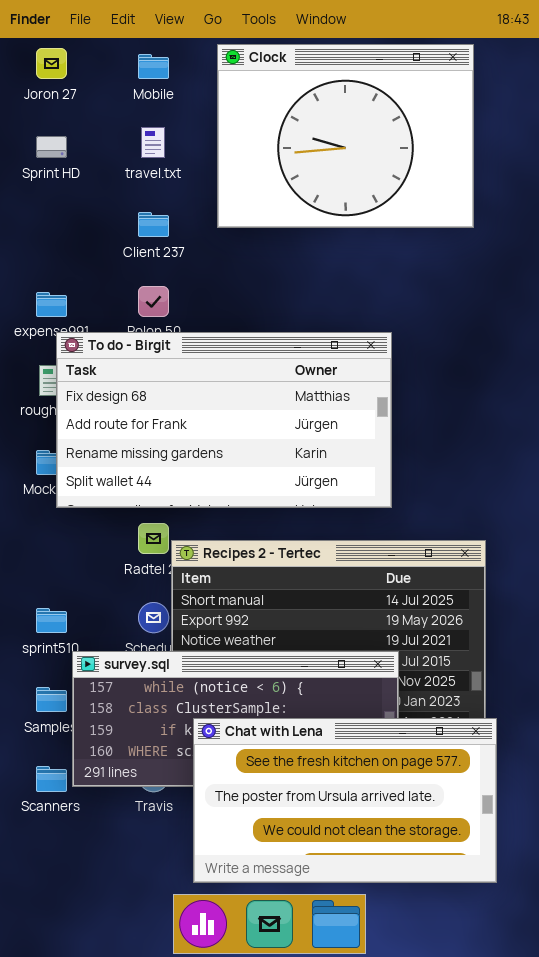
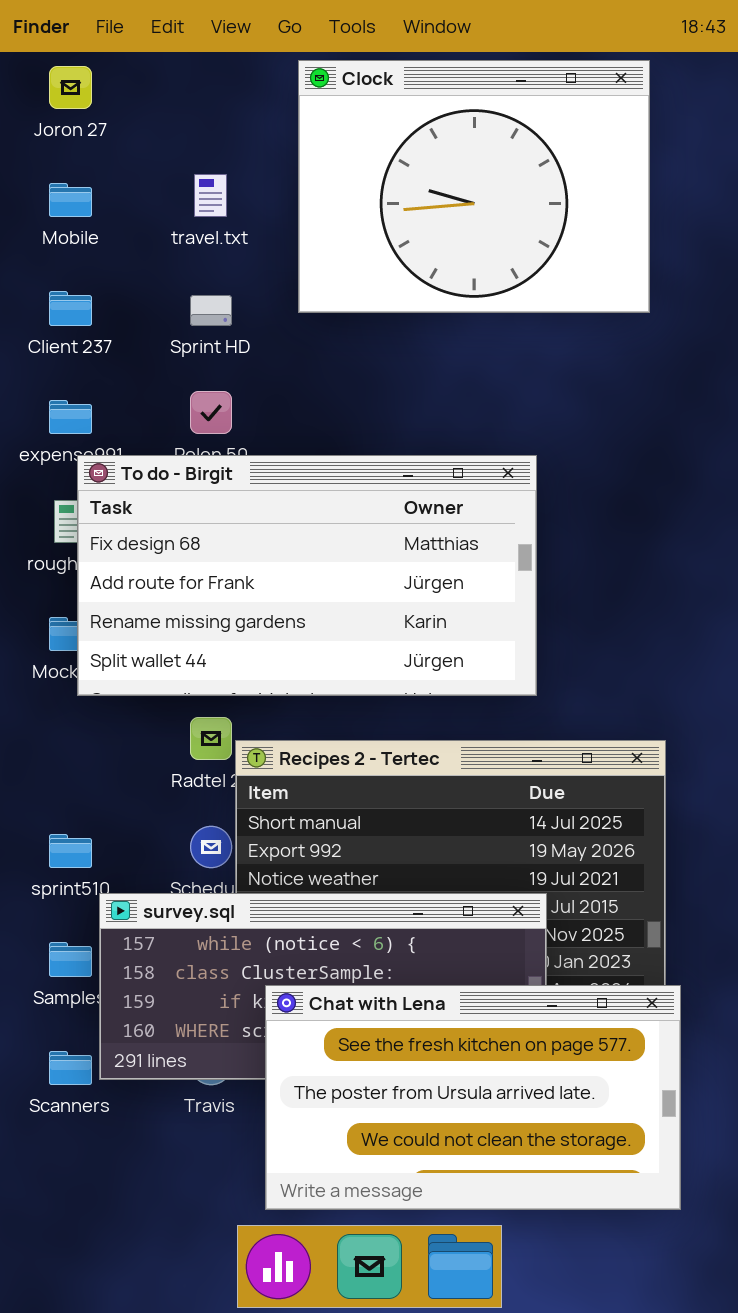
Mobile: [138,54,169,79] -> [49,183,92,217], moved
Sprint HD: [36,136,67,158] -> [190,295,232,326], moved
Client 237: [138,212,169,237] -> [49,291,92,326], moved

